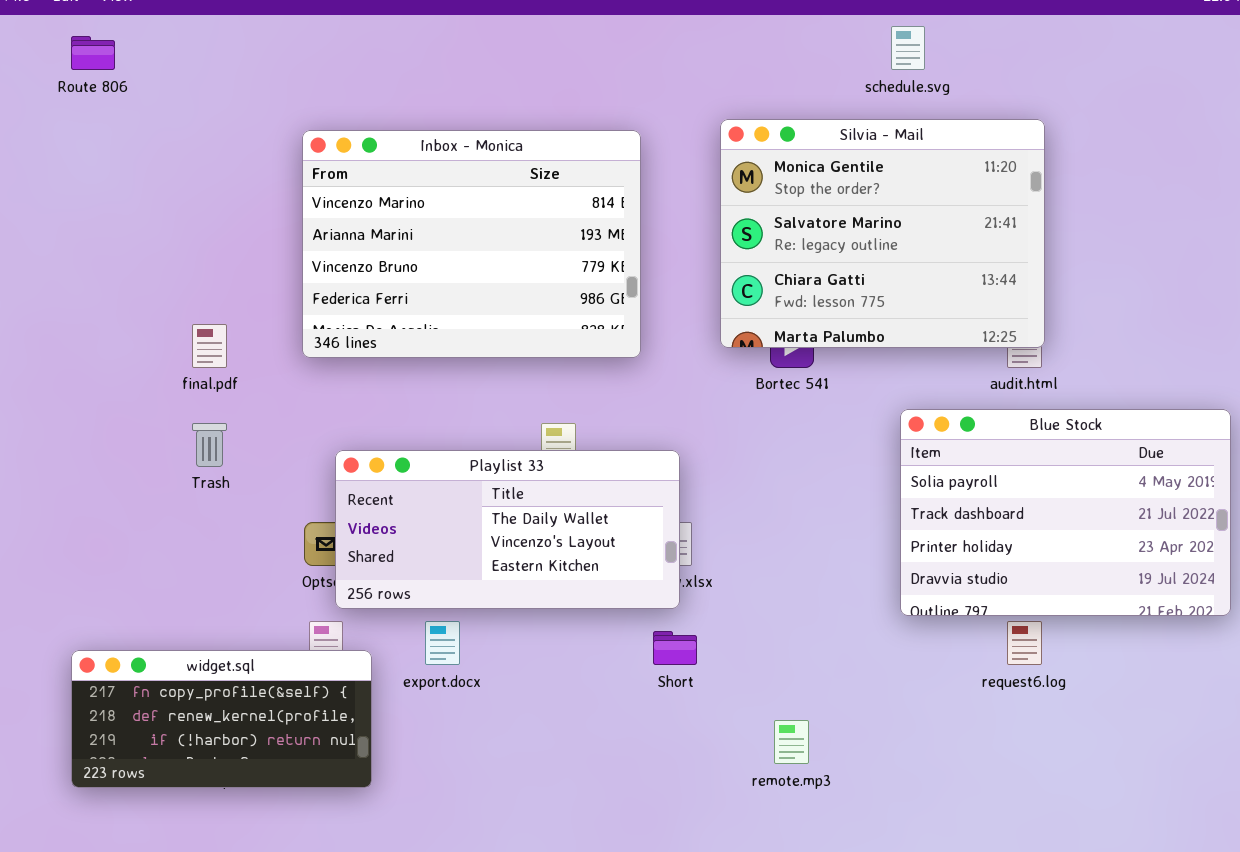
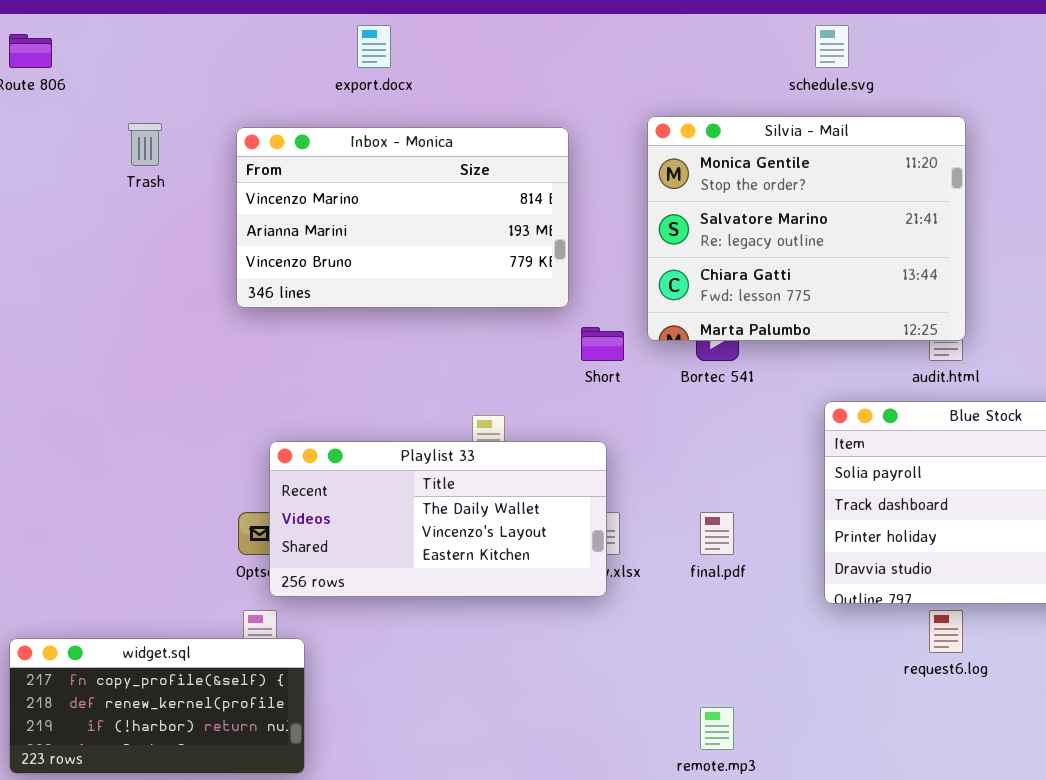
Inbox - Monica: [302,130,641,358] -> [236,127,569,308], resized
final.pdf: [192,324,227,368] -> [700,512,734,555], moved
Trash: [192,423,227,467] -> [128,123,162,166], moved
export.docx: [425,621,460,665] -> [357,25,391,68], moved
Short: [653,631,697,665] -> [581,327,624,361], moved

